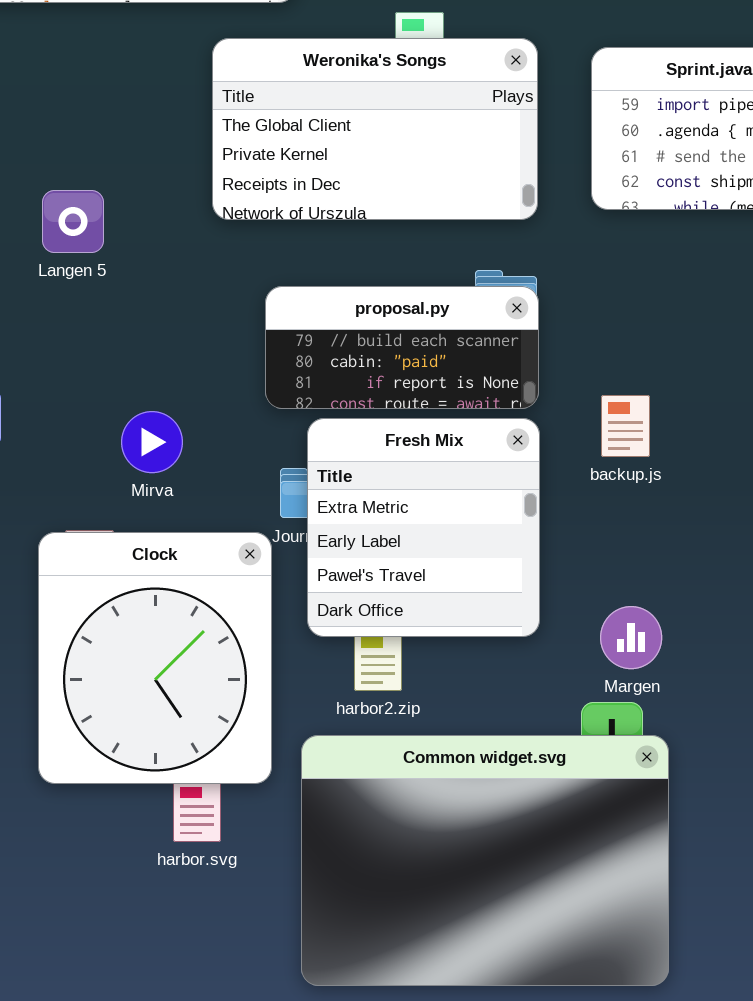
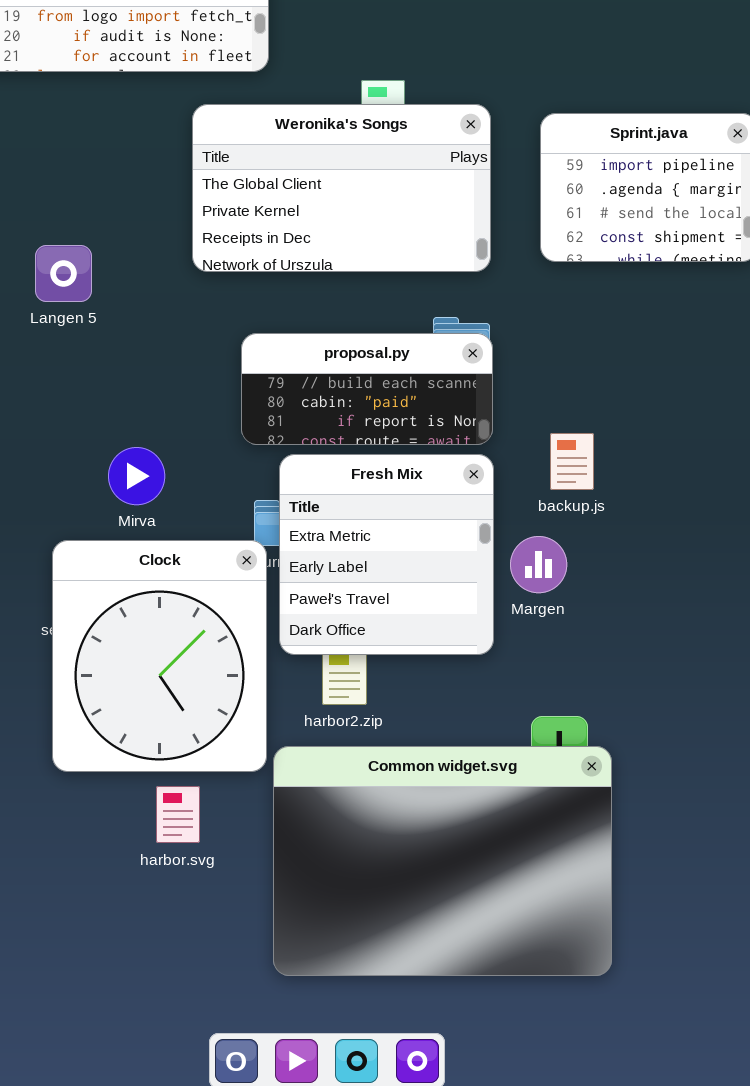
Clock: [38,532,272,784] -> [52,540,267,772], moved
Margen: [600,606,662,669] -> [510,536,567,593], moved

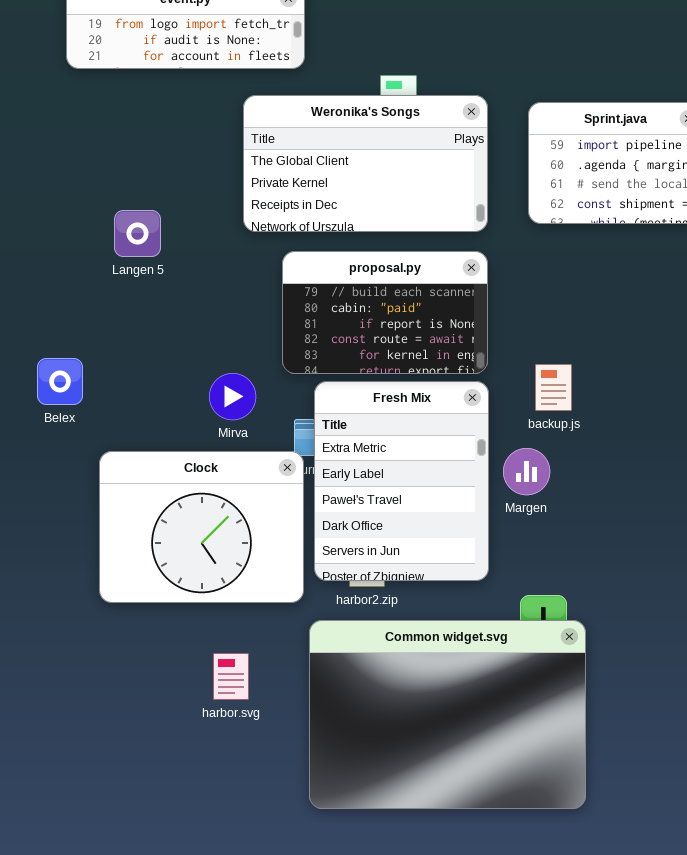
proposal.py: [241,333,493,445] -> [282,251,488,374], resized
Mirva: [108,447,165,505] -> [209,373,256,420], moved
Fresh Mix: [279,454,494,655] -> [314,381,489,581], resized
Clock: [52,540,267,772] -> [99,451,304,603], resized

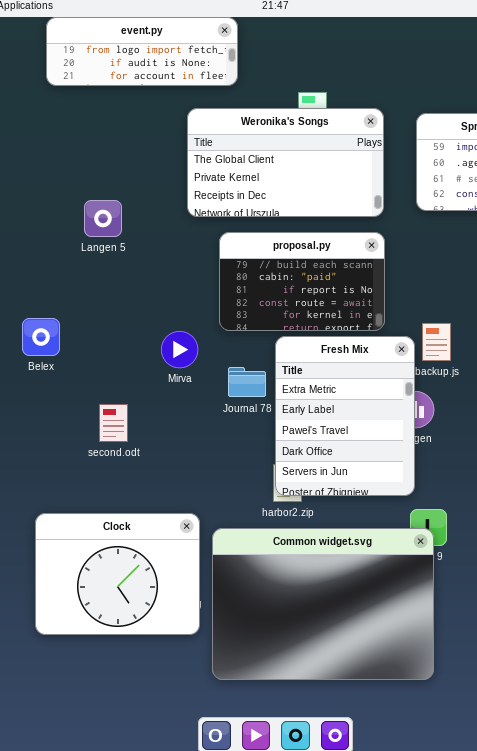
Fresh Mix: [314,381,489,581] -> [275,336,415,496], moved
Clock: [99,451,304,603] -> [35,513,200,635], moved
Common widget.svg: [309,620,586,809] -> [212,528,434,680], moved

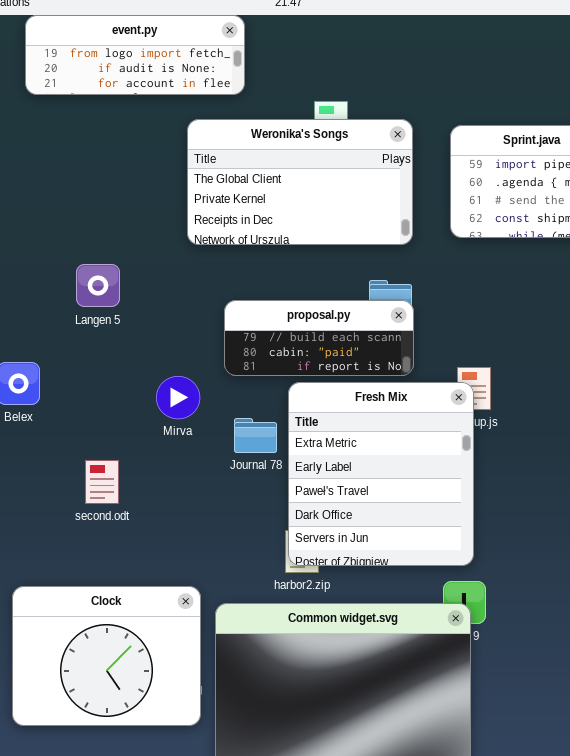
Langen 5: [84,200,122,237] -> [76,264,120,307], moved
proposal.py: [219,232,385,331] -> [224,300,414,376], resized
Fresh Mix: [275,336,415,496] -> [288,382,474,566], resized

